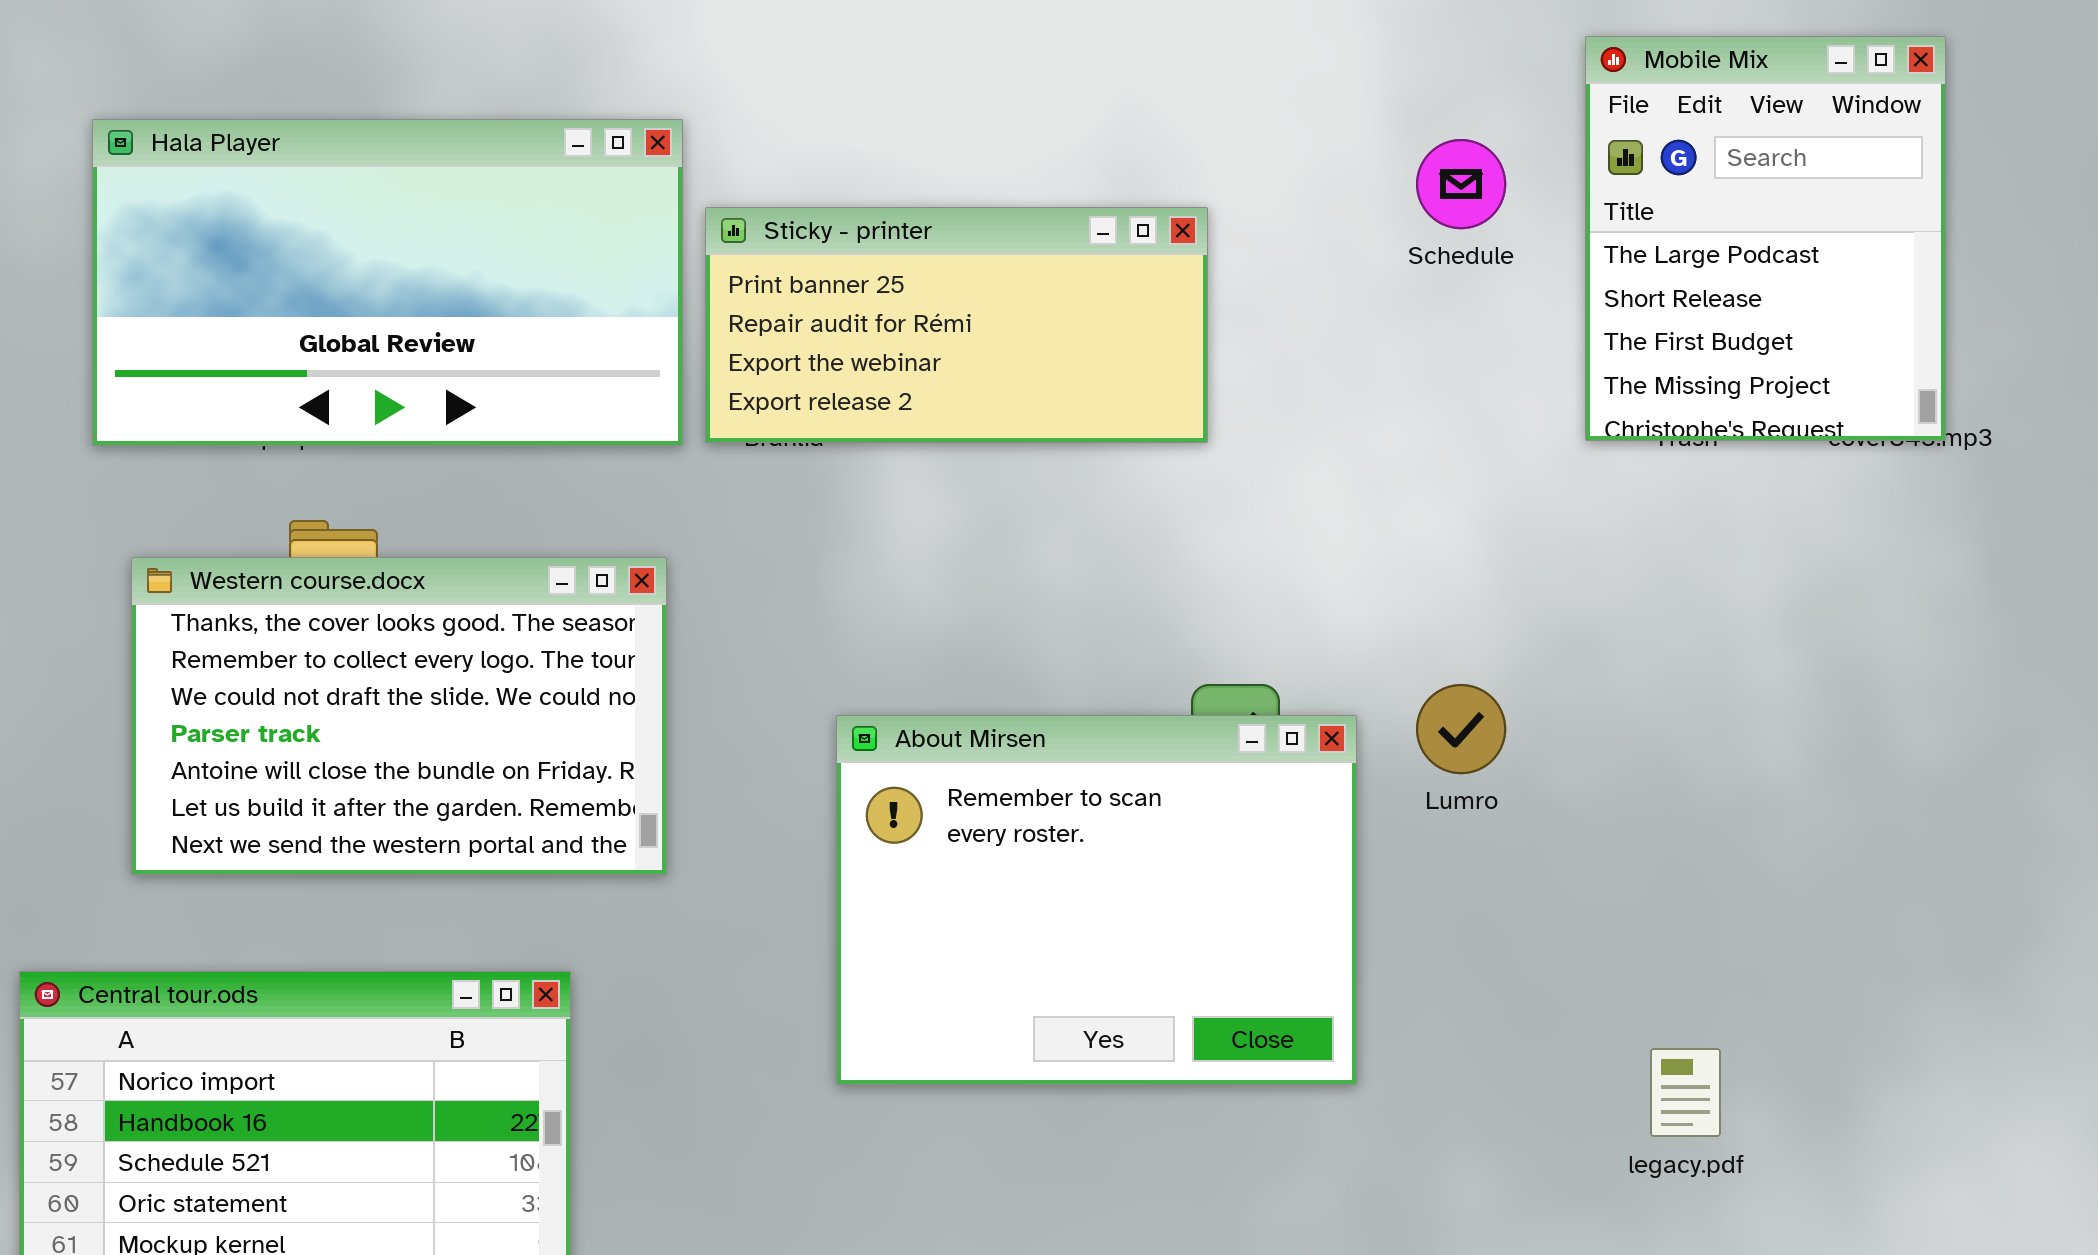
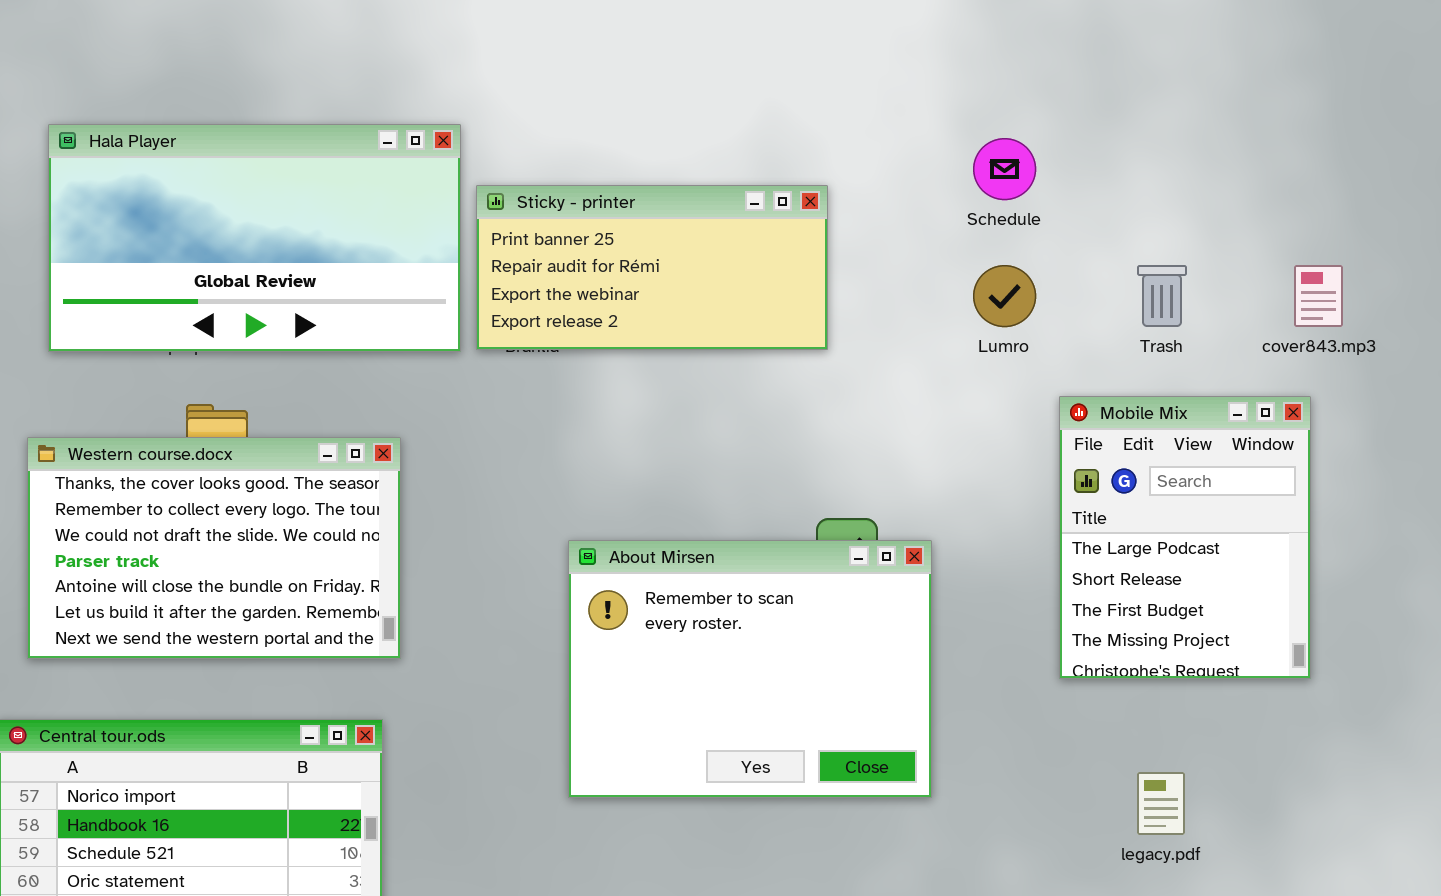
Mobile Mix: [1585,36,1946,441] -> [1059,396,1311,679], moved
Western course.docx: [131,557,667,875] -> [27,437,401,659], moved
Lumro: [1416,684,1506,774] -> [973,265,1036,327], moved

